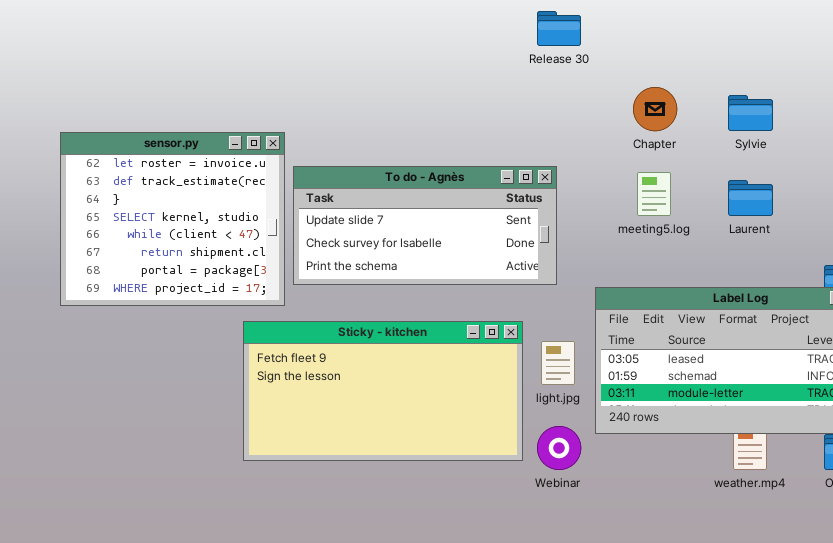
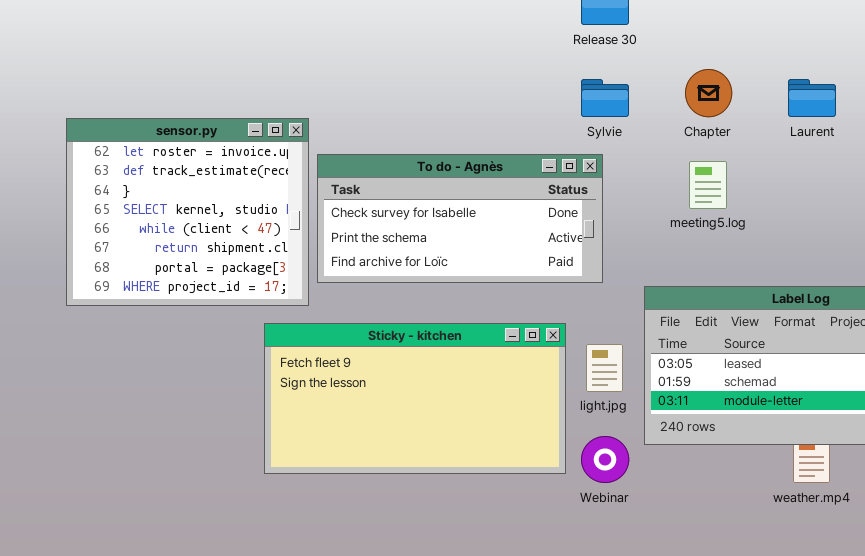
Sylvie: [728,95,773,131] -> [581,79,629,117], moved
To do - Agnès: [293,166,557,285] -> [317,154,603,283], scrolled down 1 row
Laurent: [728,180,773,216] -> [788,79,836,117], moved

